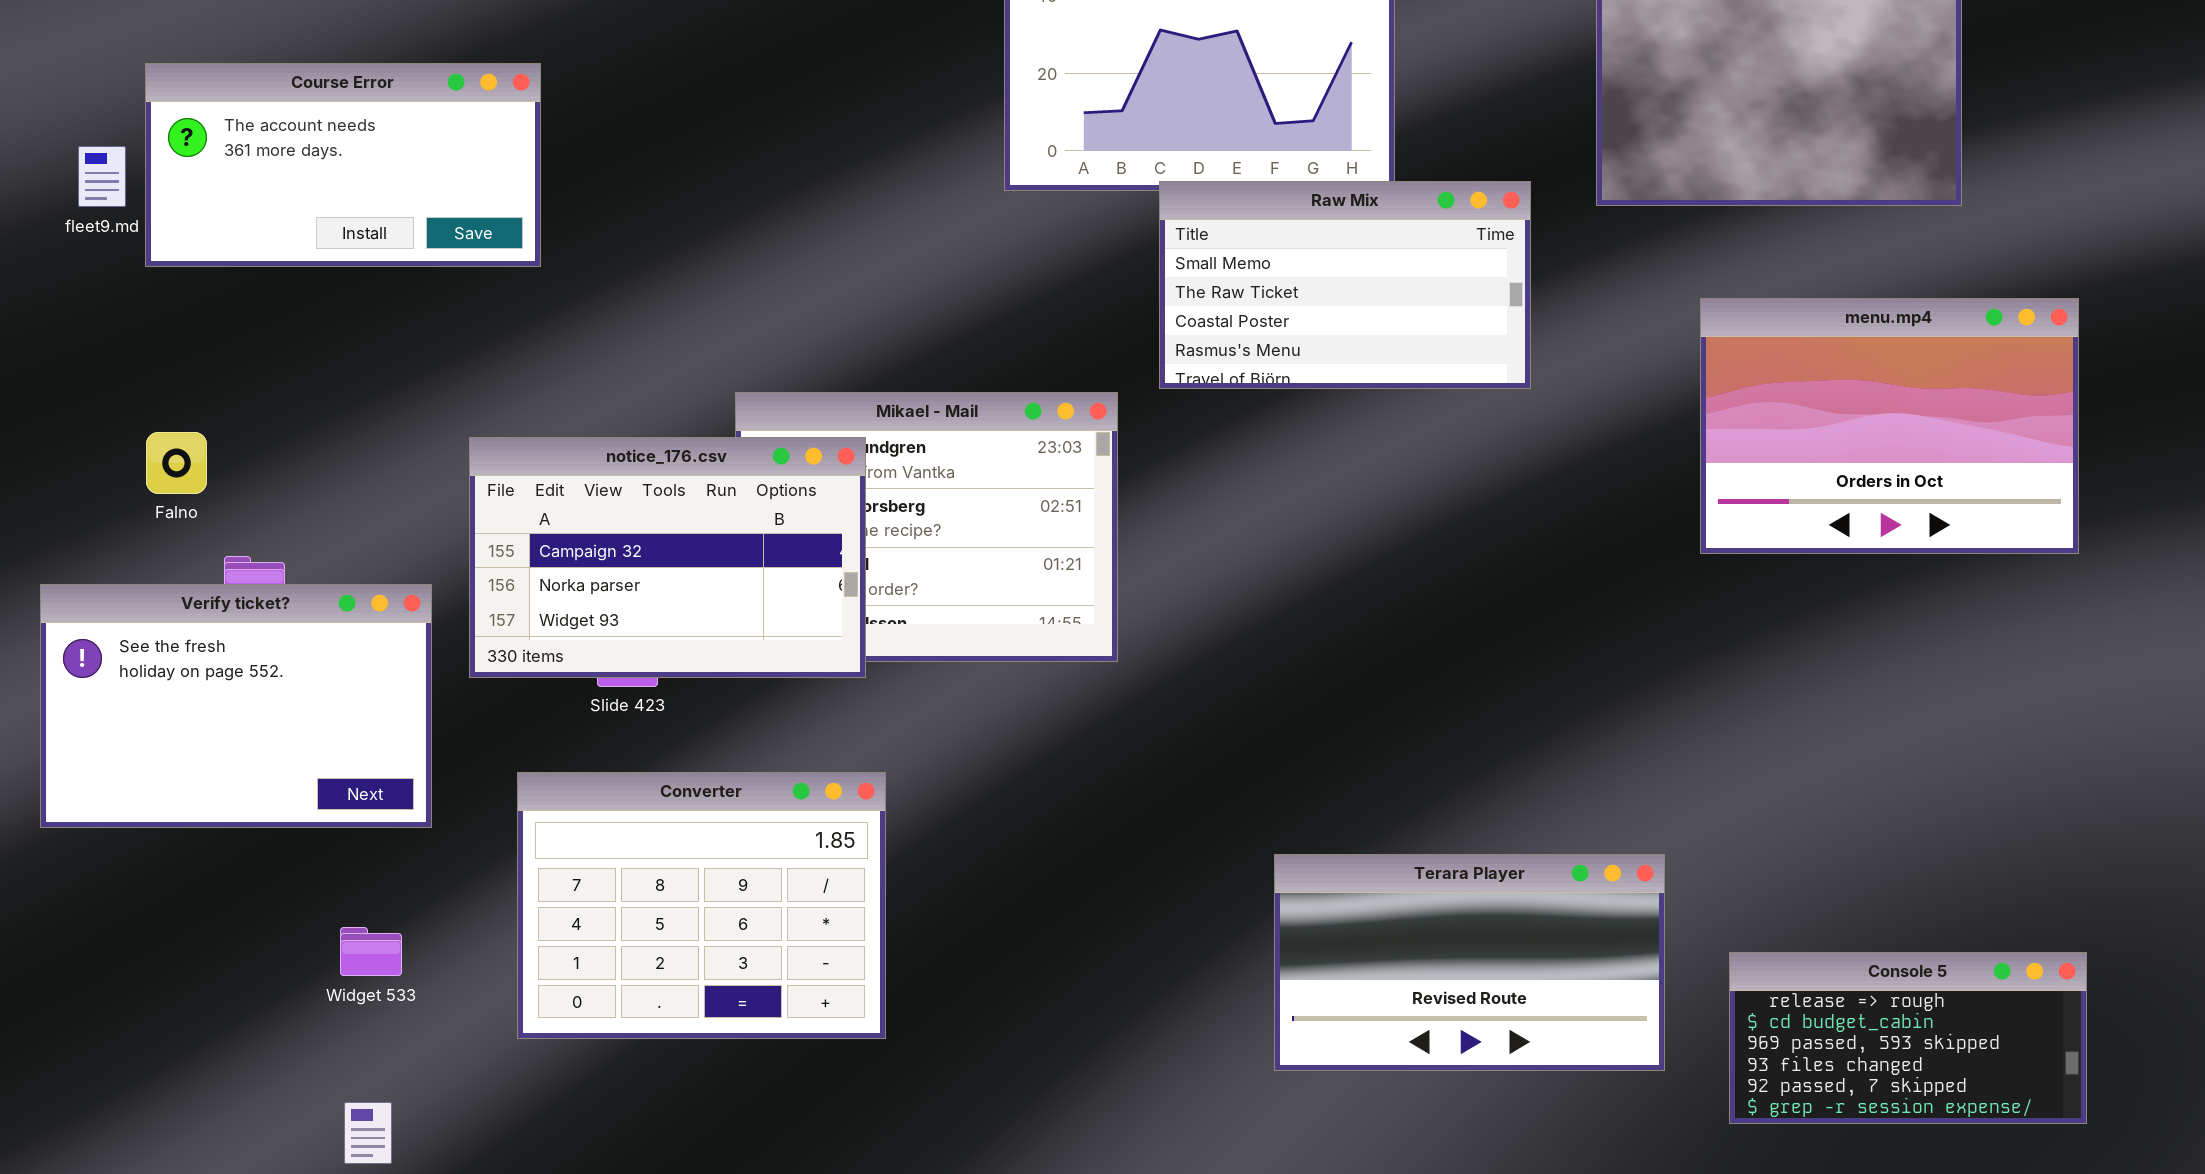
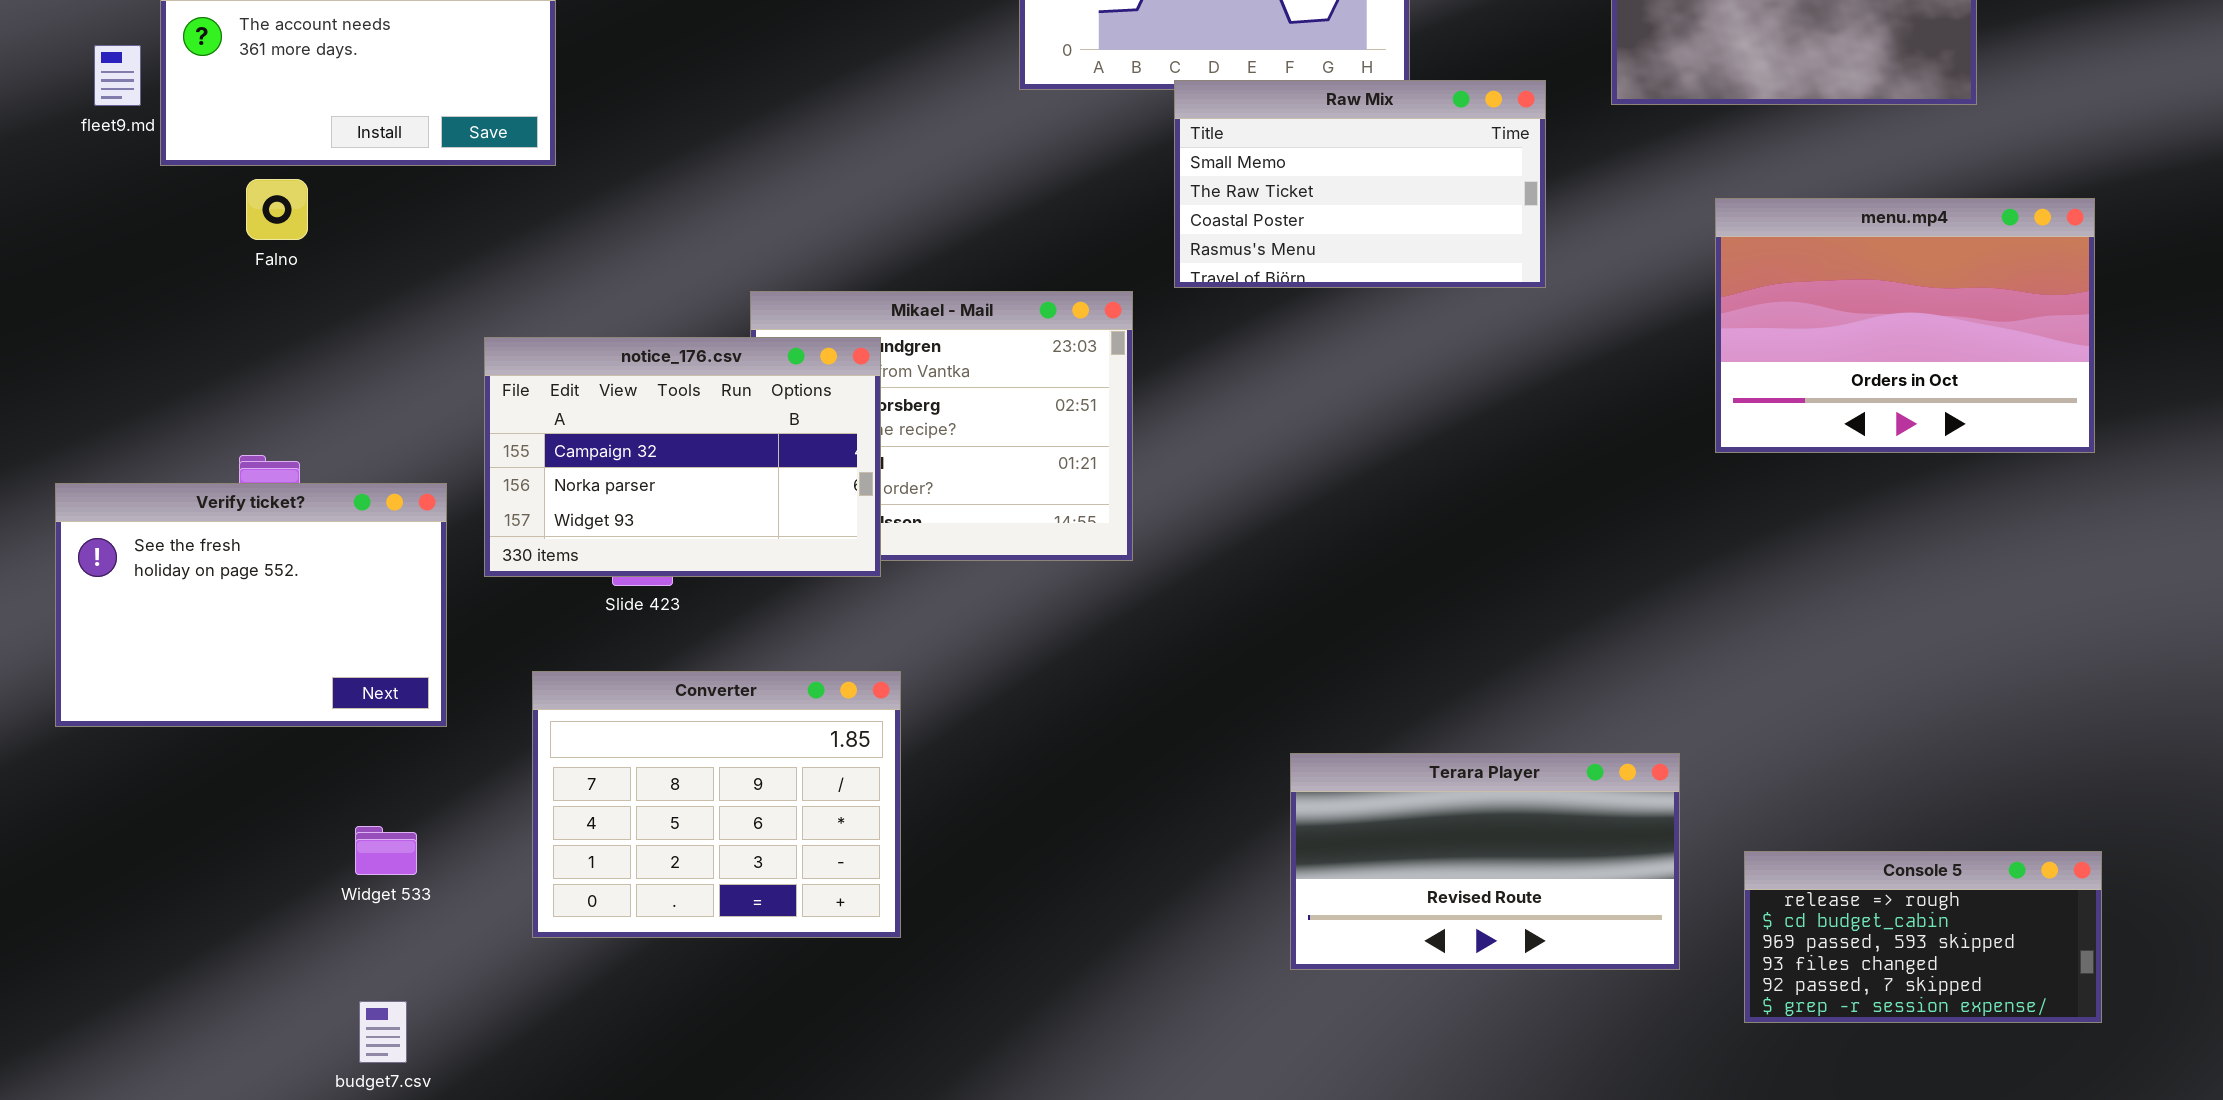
Falno: [146,432,207,494] -> [246,179,308,240], moved

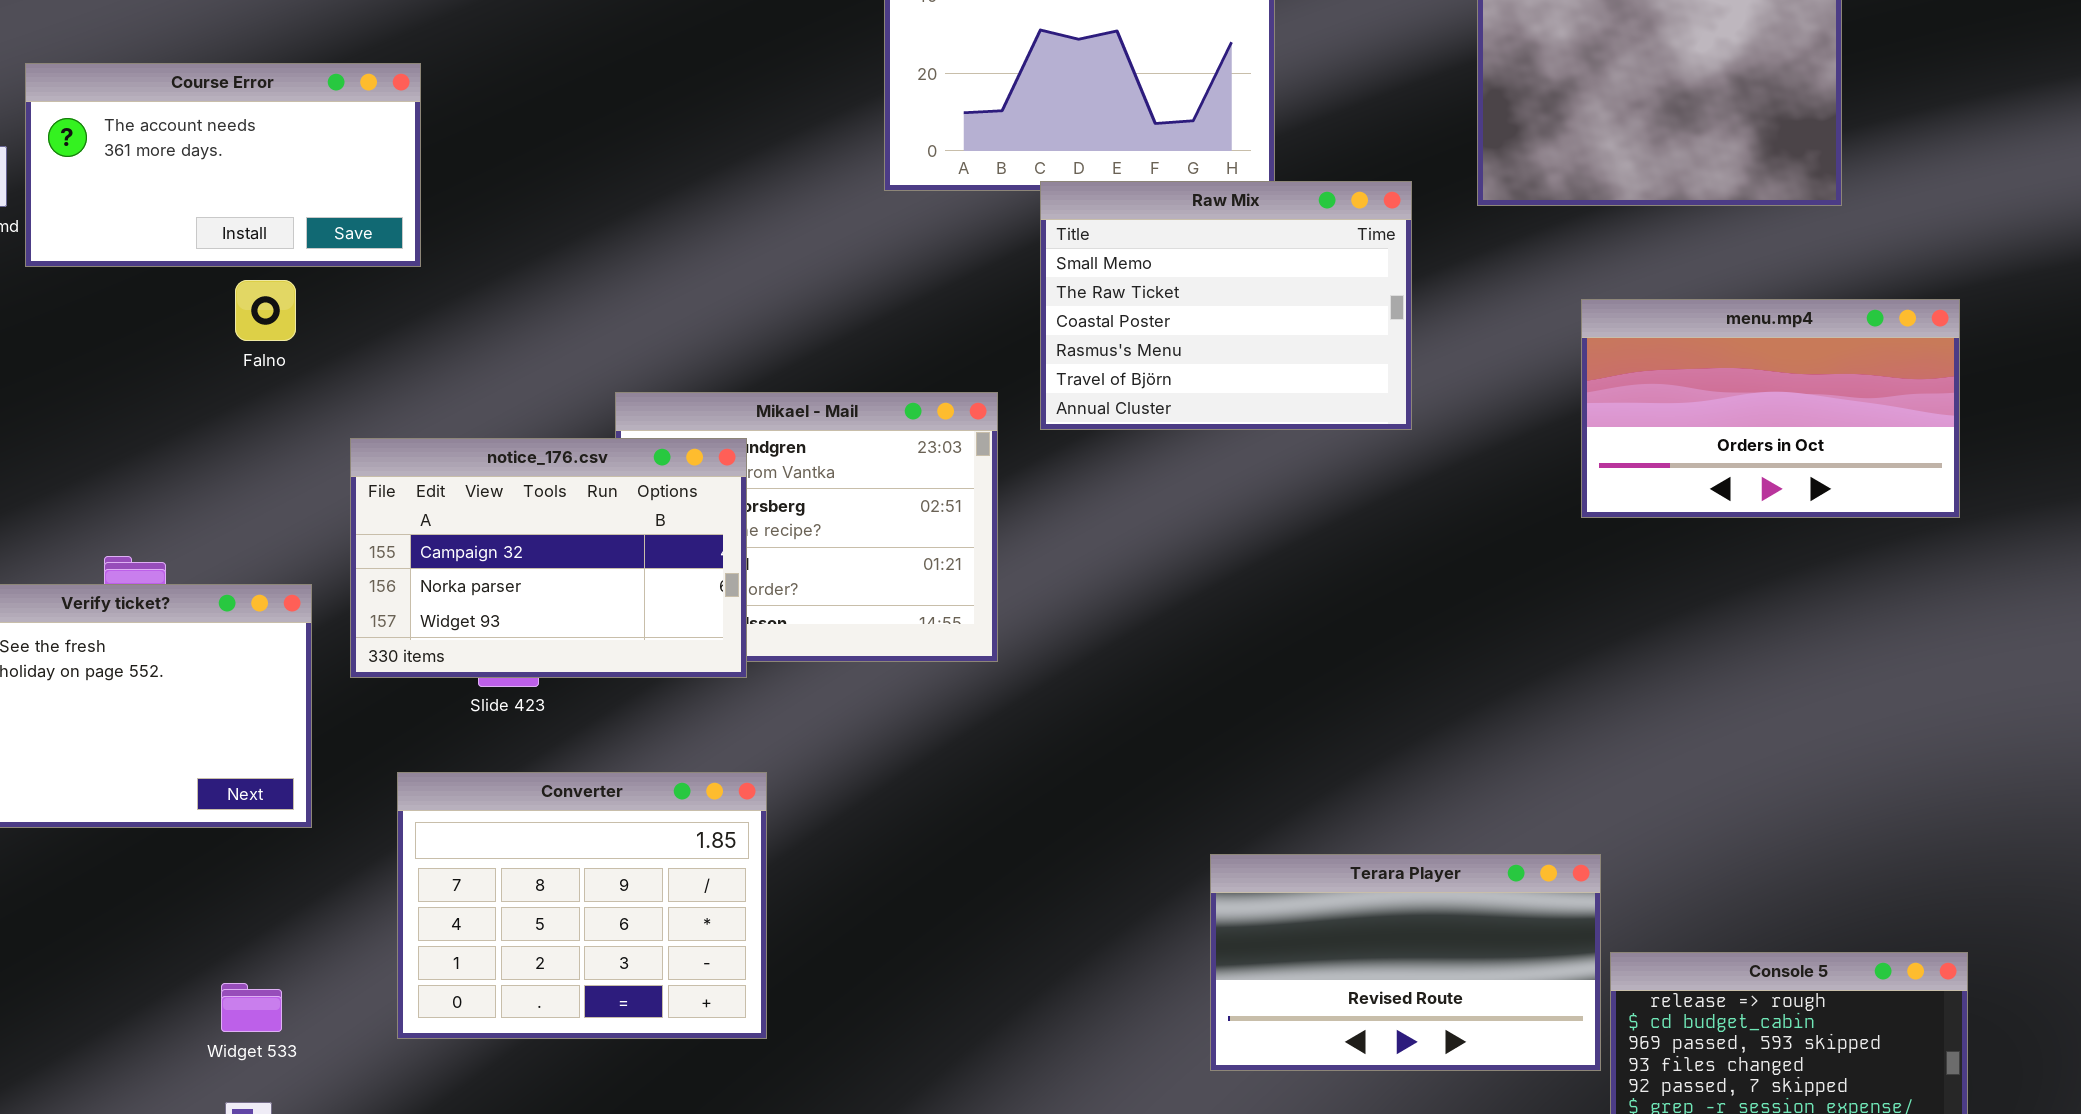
Raw Mix: [1174,80,1546,288] -> [1040,181,1412,430], resized
Falno: [246,179,308,240] -> [235,280,296,341], moved
menu.mp4: [1715,198,2095,453] -> [1581,299,1960,518], resized
Terara Player: [1290,753,1680,970] -> [1210,854,1601,1071], moved
Widget 533: [355,826,417,875] -> [221,983,282,1032], moved

